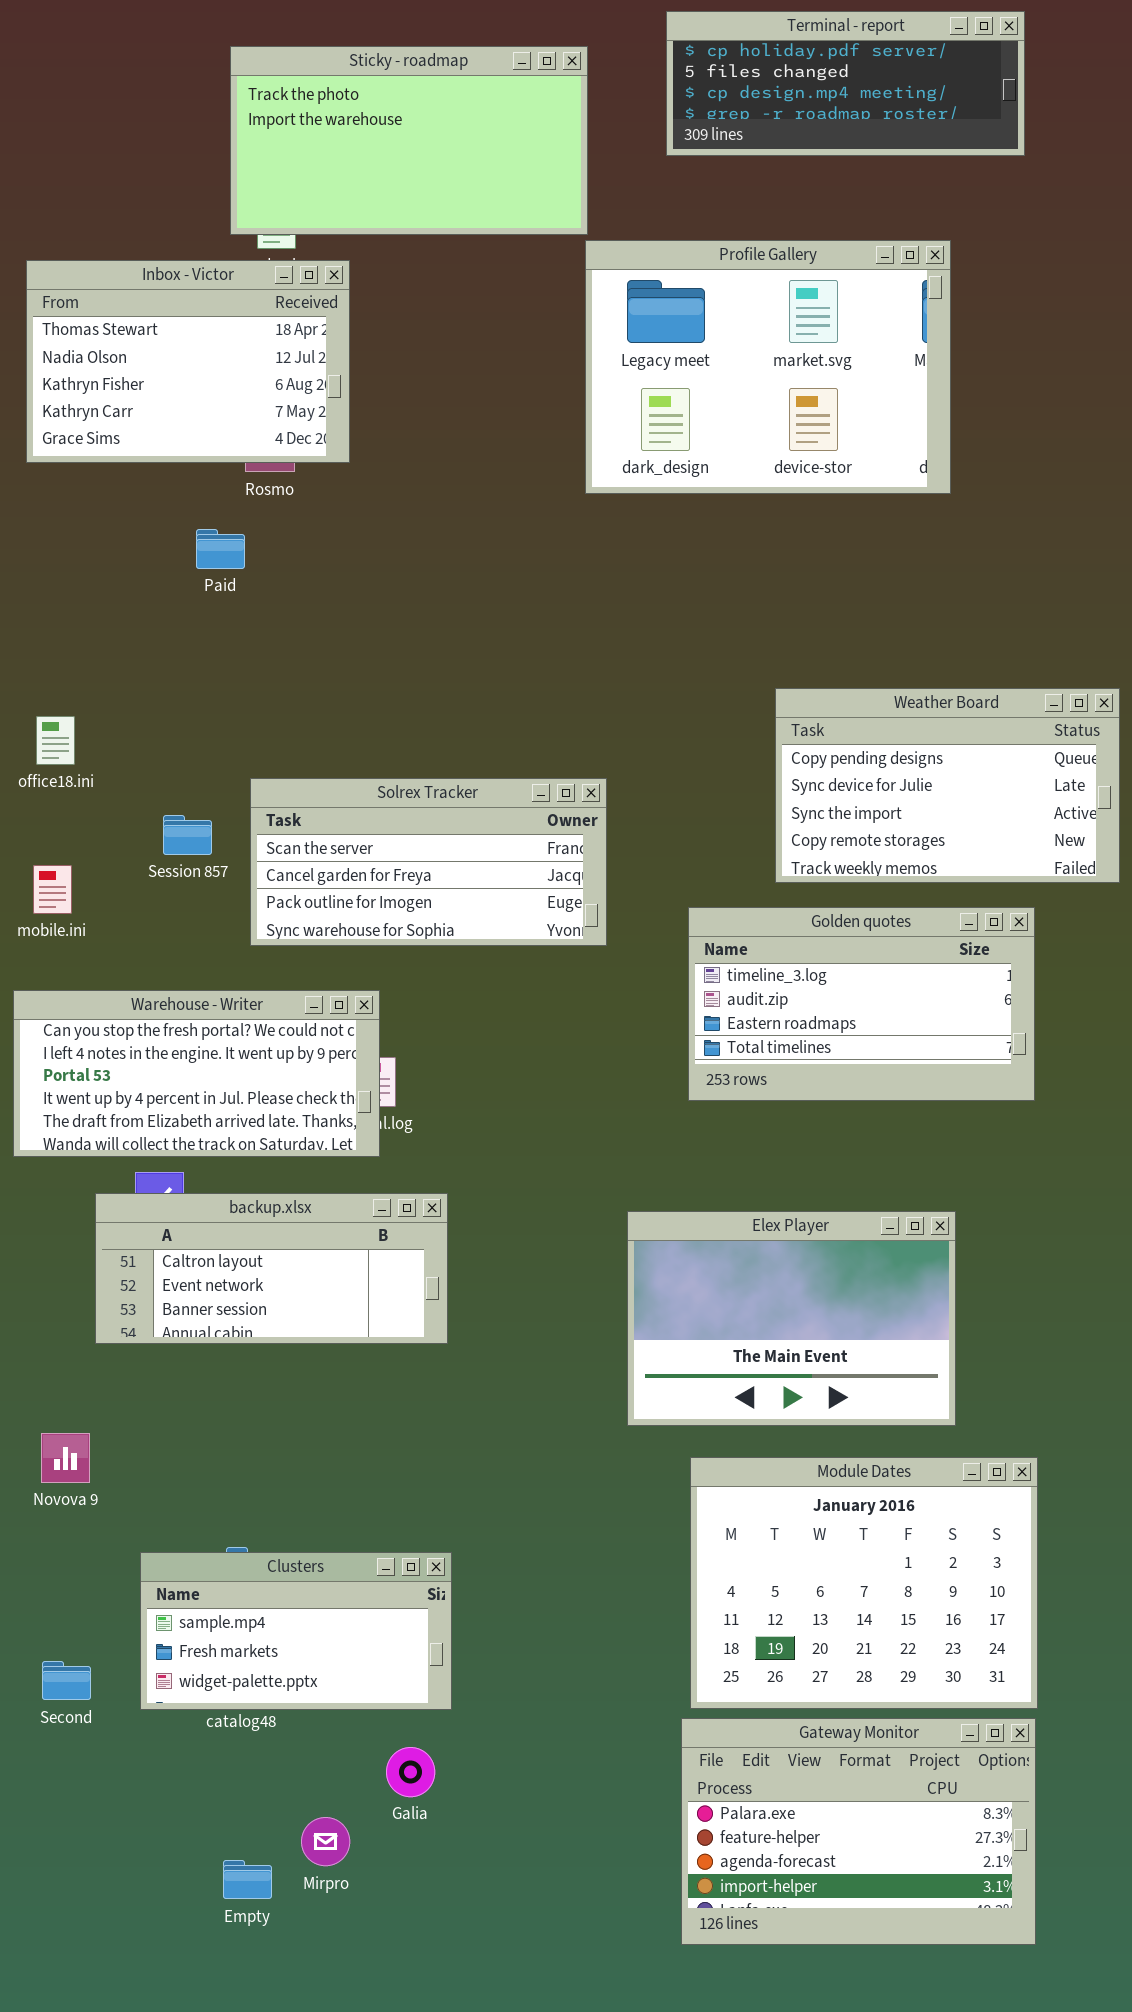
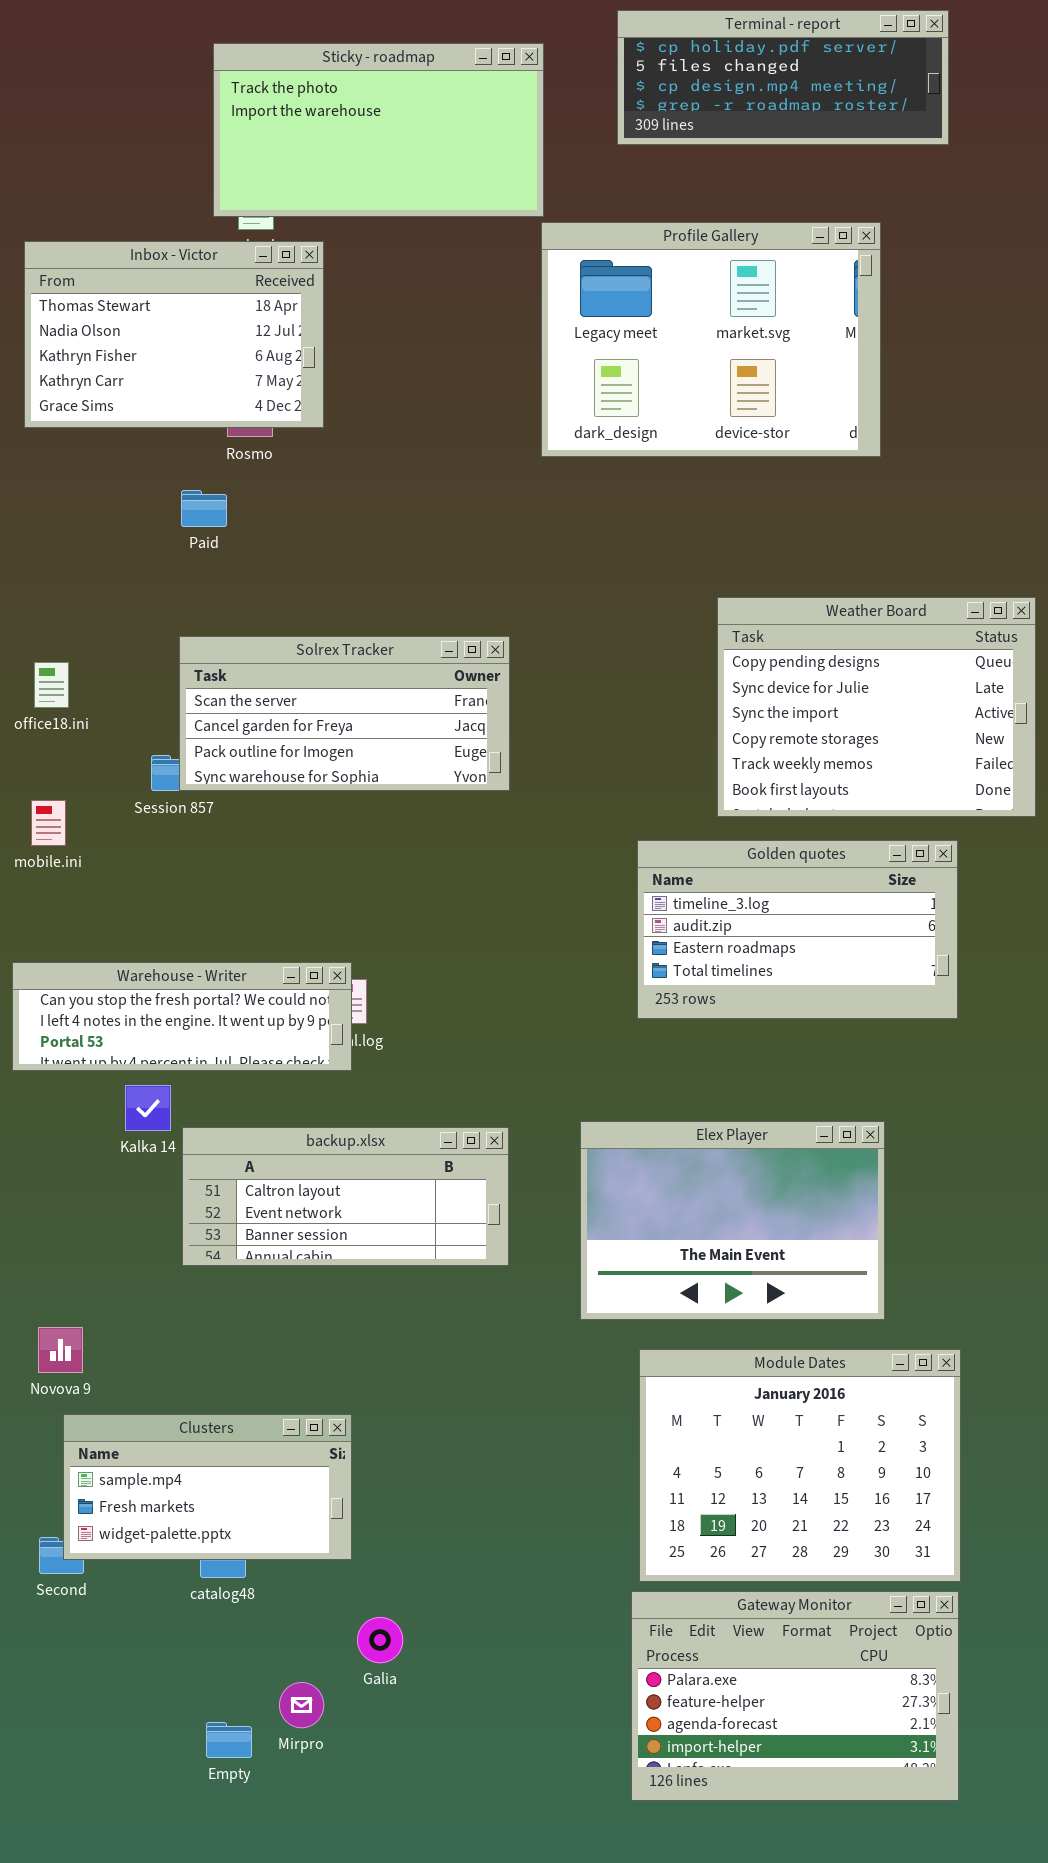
Weather Board: [775,688,1120,883] -> [717,597,1036,817], resized
Solrex Tracker: [250,778,607,946] -> [179,636,510,791], moved
Warehouse - Writer: [13,990,380,1157] -> [12,962,352,1071], resized
backup.xlsx: [95,1193,448,1344] -> [182,1127,509,1266], moved
Clusters: [140,1552,452,1710] -> [63,1414,352,1560], moved

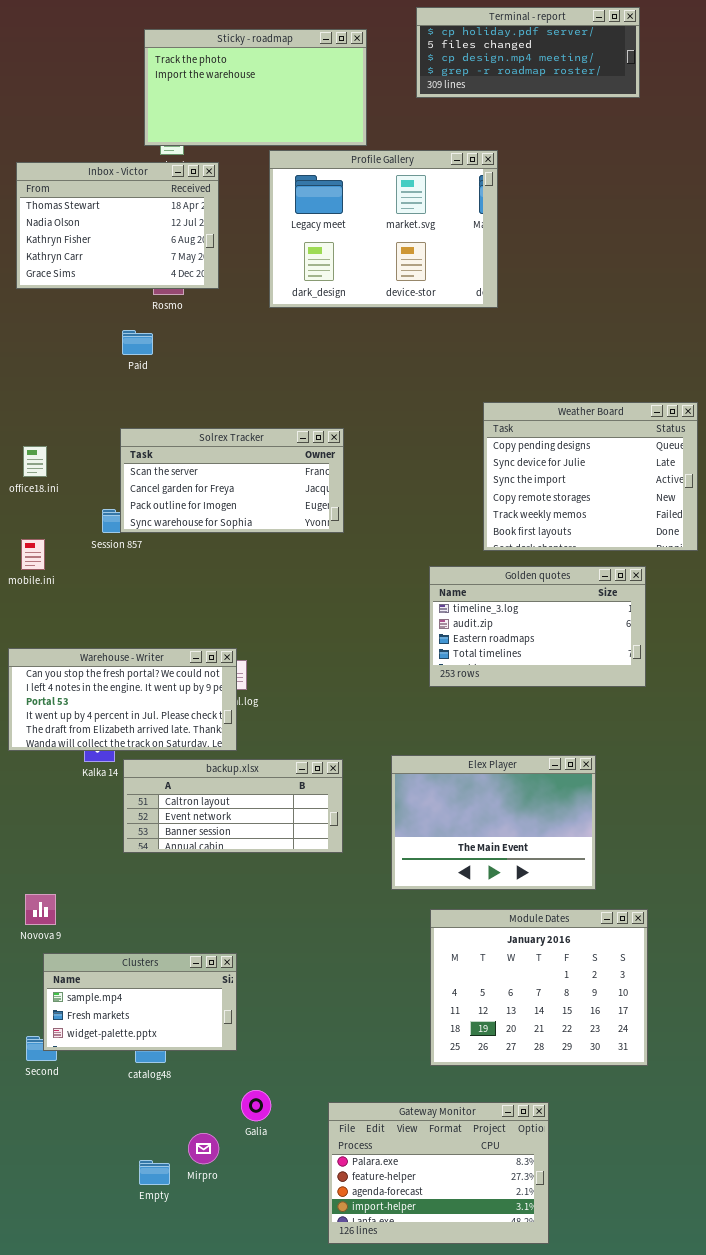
Profile Gallery: [541,222,881,457] -> [269,150,498,308], moved
Warehouse - Writer: [12,962,352,1071] -> [8,648,237,751], resized
Gateway Monitor: [631,1591,959,1801] -> [328,1102,549,1244], moved

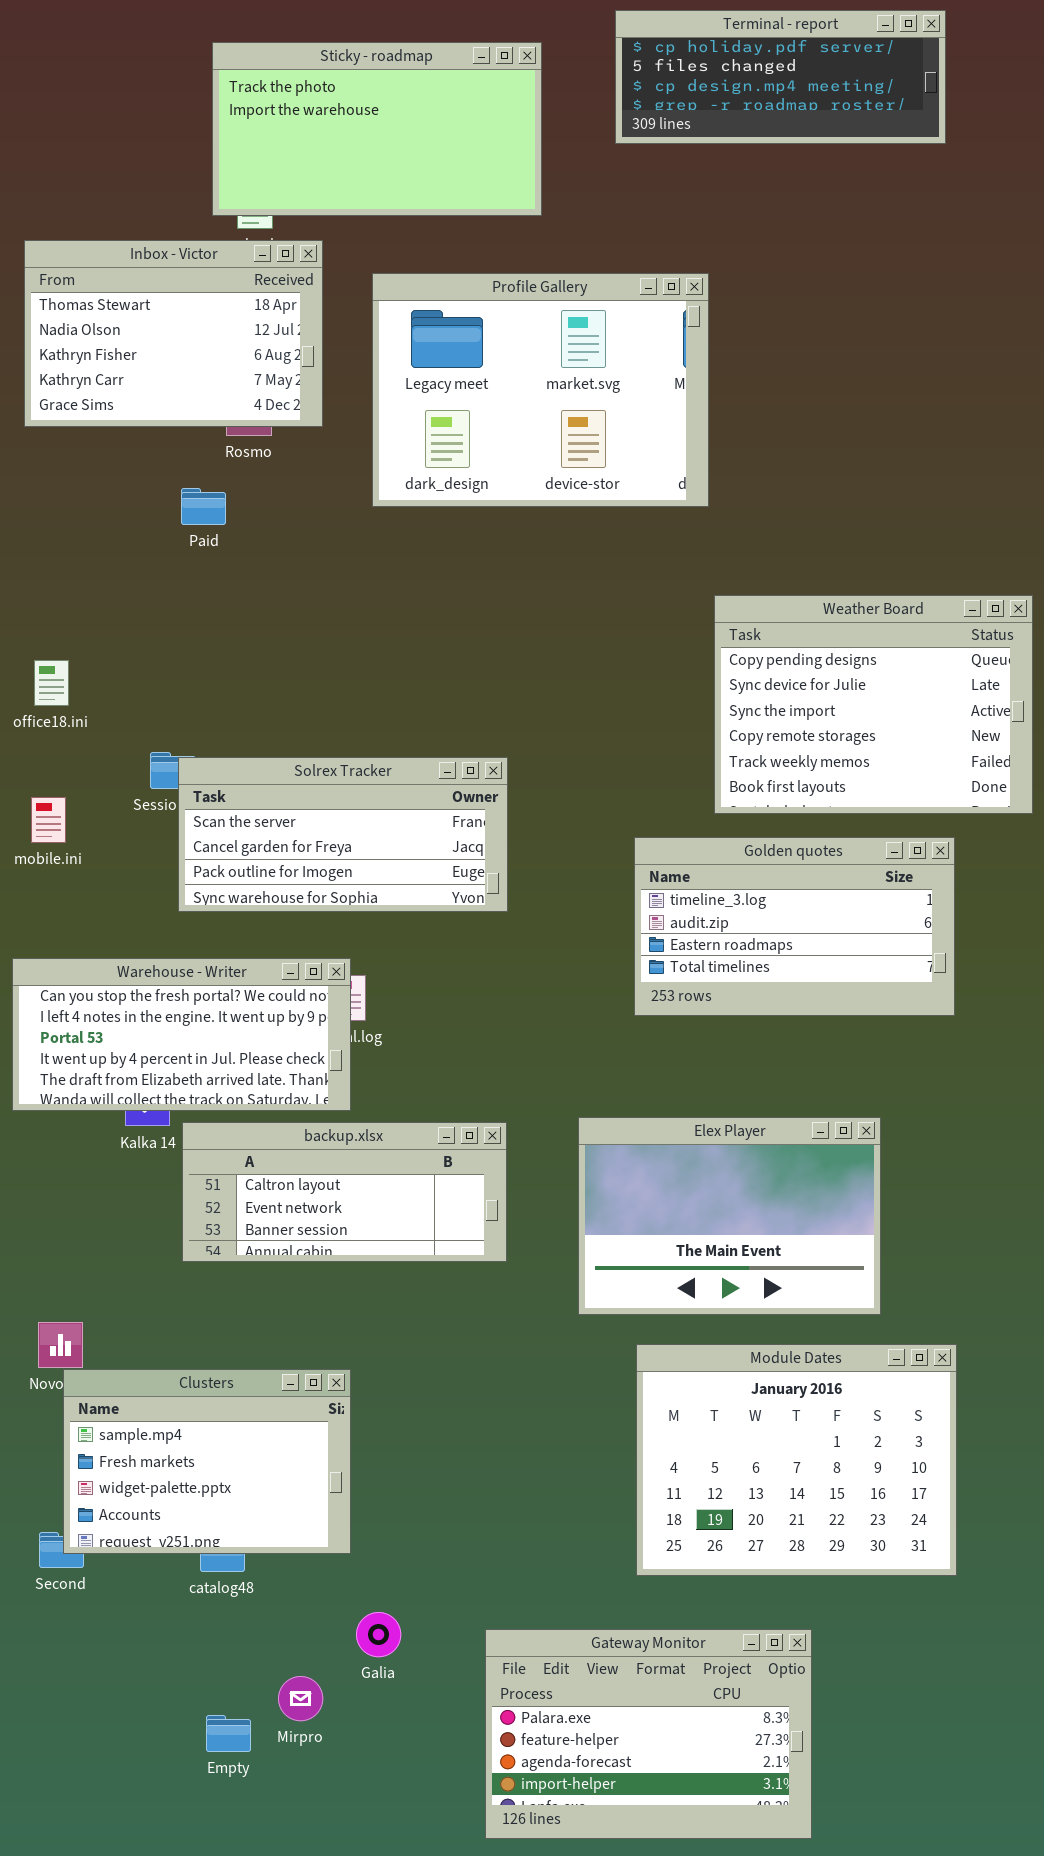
Profile Gallery: [269,150,498,308] -> [372,273,709,507], moved
Solrex Tracker: [120,428,344,533] -> [178,757,508,912], moved
Clusters: [43,953,237,1051] -> [63,1369,351,1554], resized

